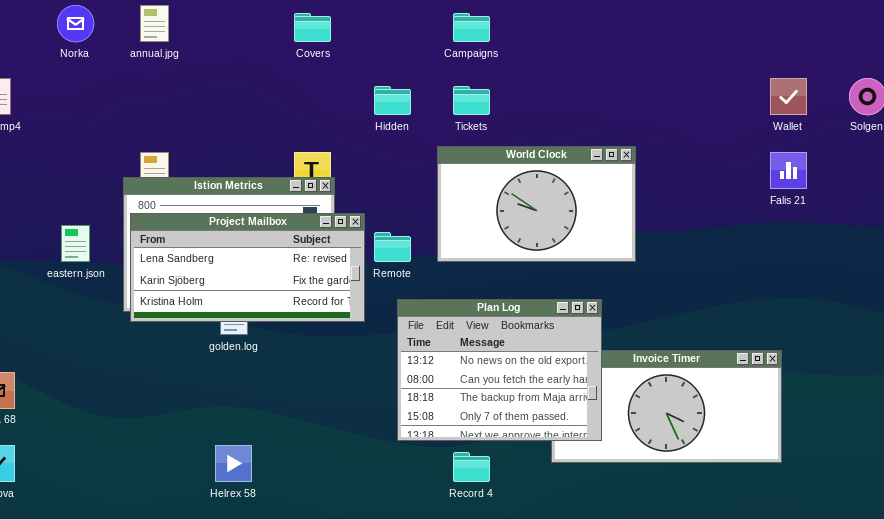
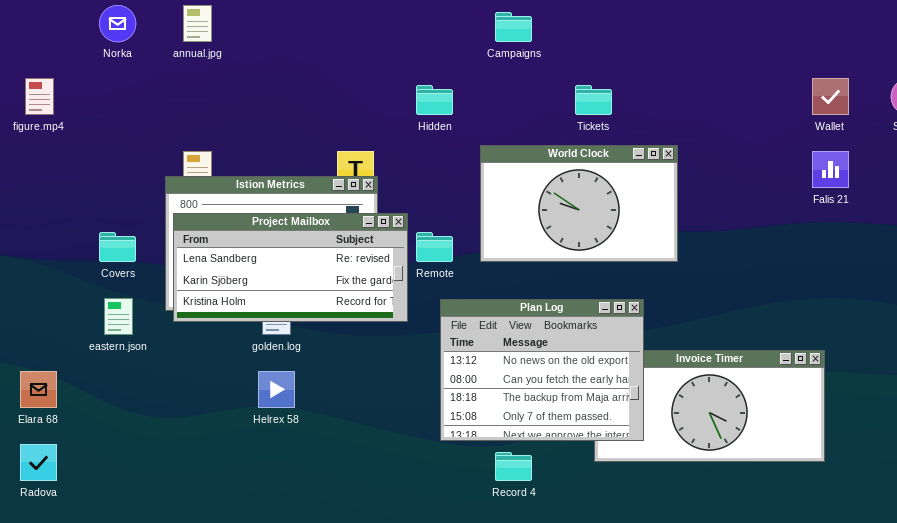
Covers: [294,13,331,42] -> [99,232,136,262], moved
Tickets: [453,86,490,115] -> [575,85,612,115], moved
eastern.json: [61,225,90,262] -> [104,298,133,335], moved
Helrex 58: [215,445,252,482] -> [258,371,295,408], moved

